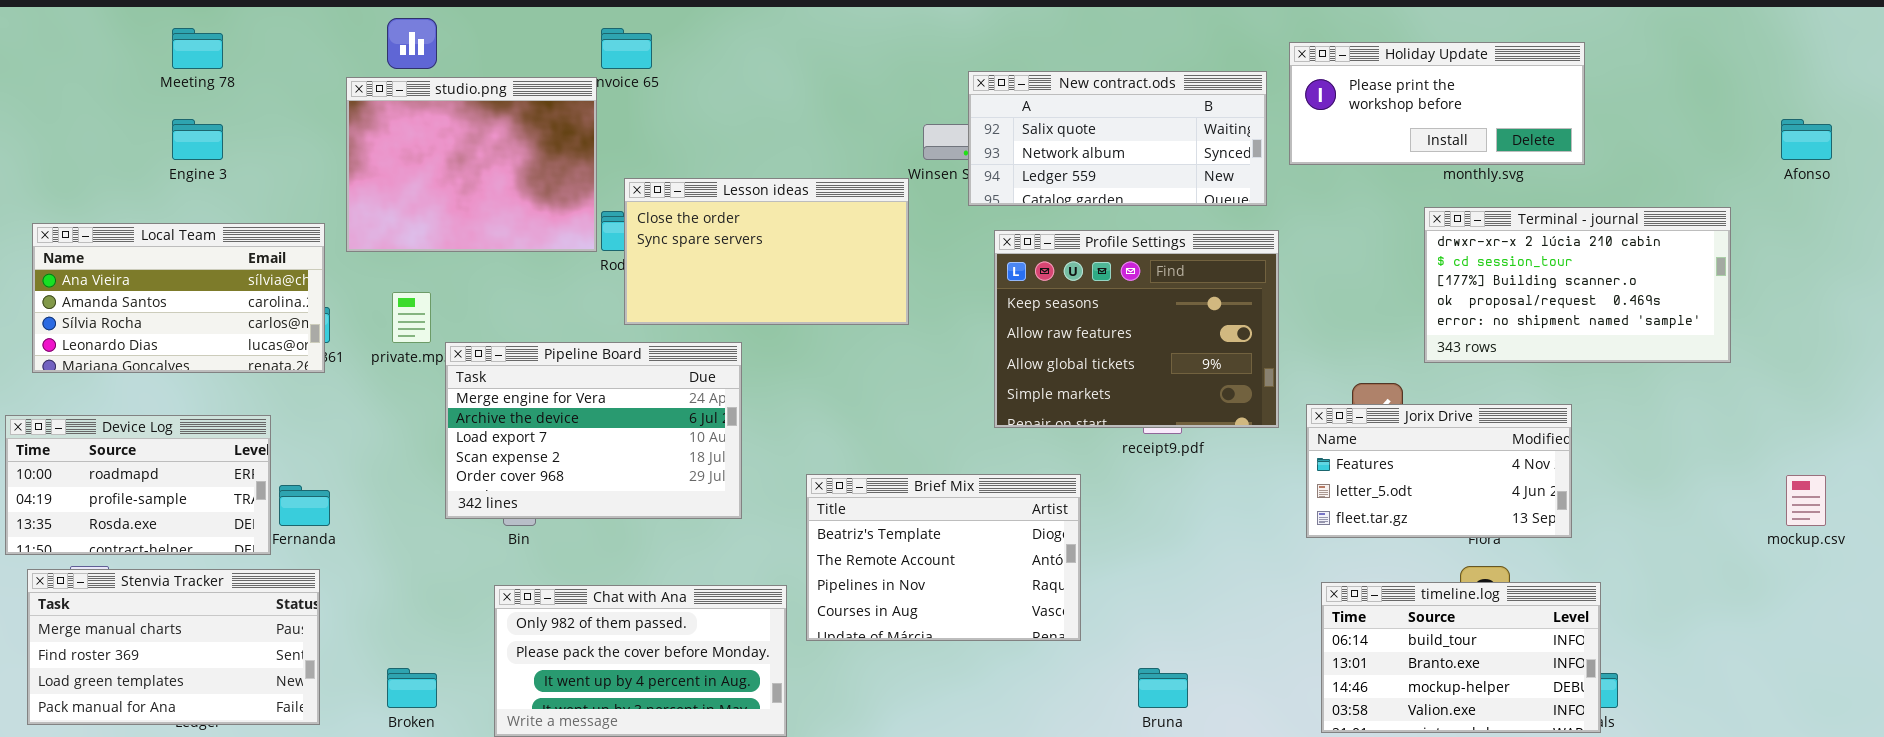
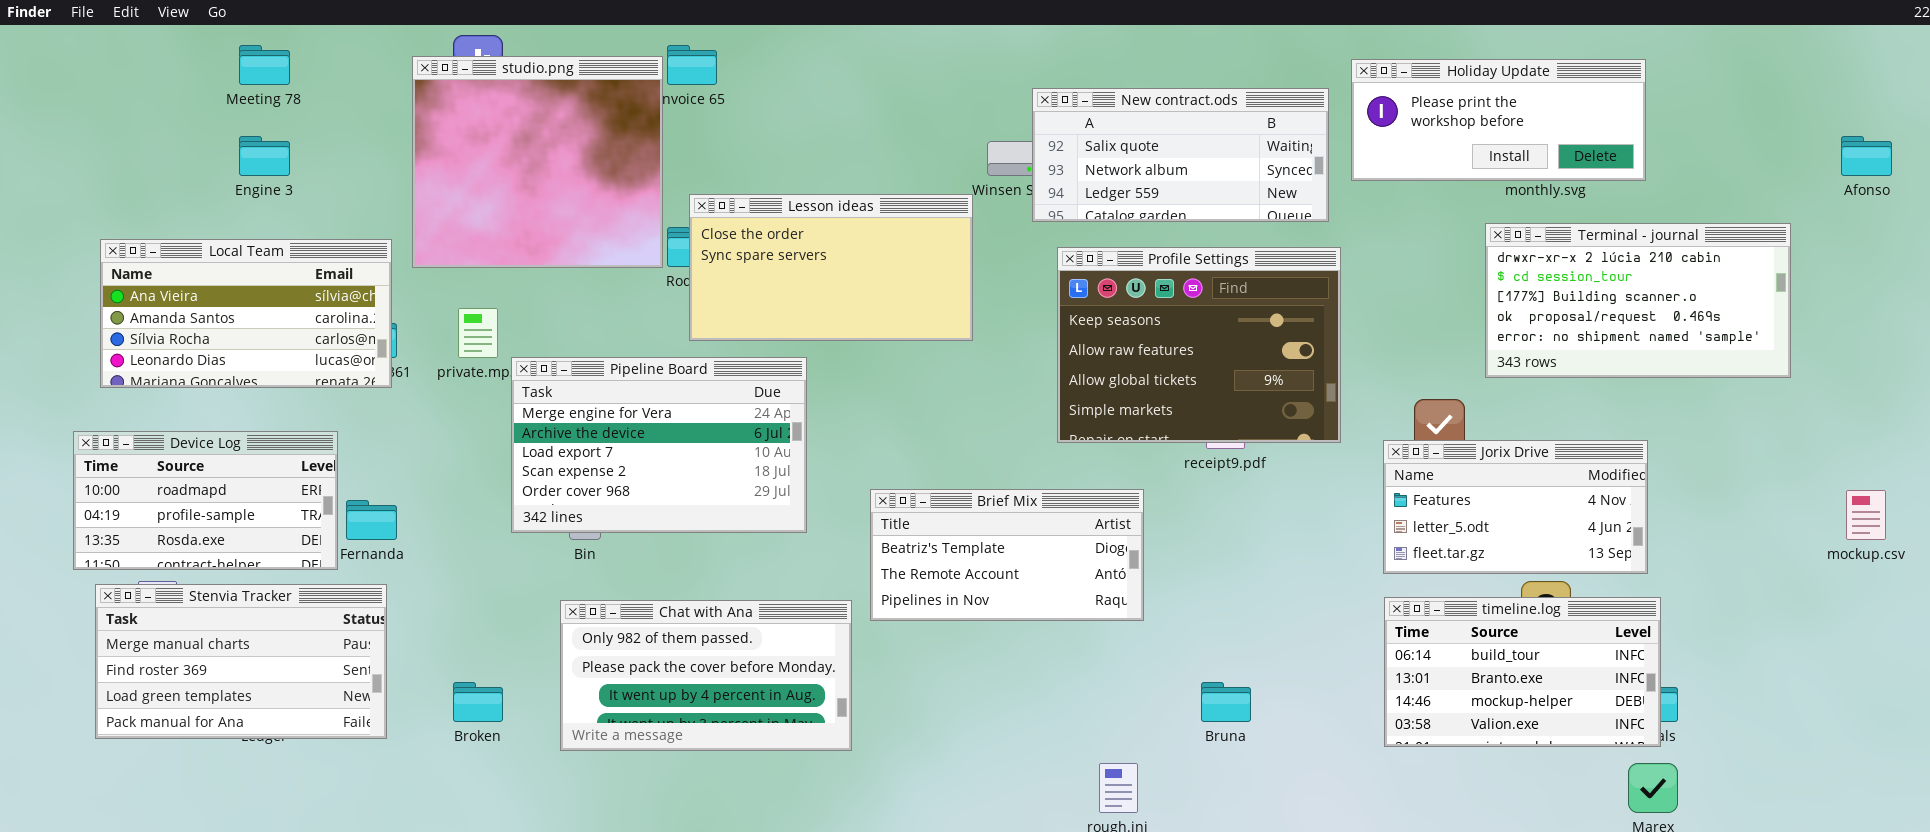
studio.png: [346,77,597,252] -> [412,56,663,268], resized
Jorix Drive: [1306,404,1572,538] -> [1383,440,1648,574], moved
Brief Mix: [806,474,1081,641] -> [870,489,1144,621], resized

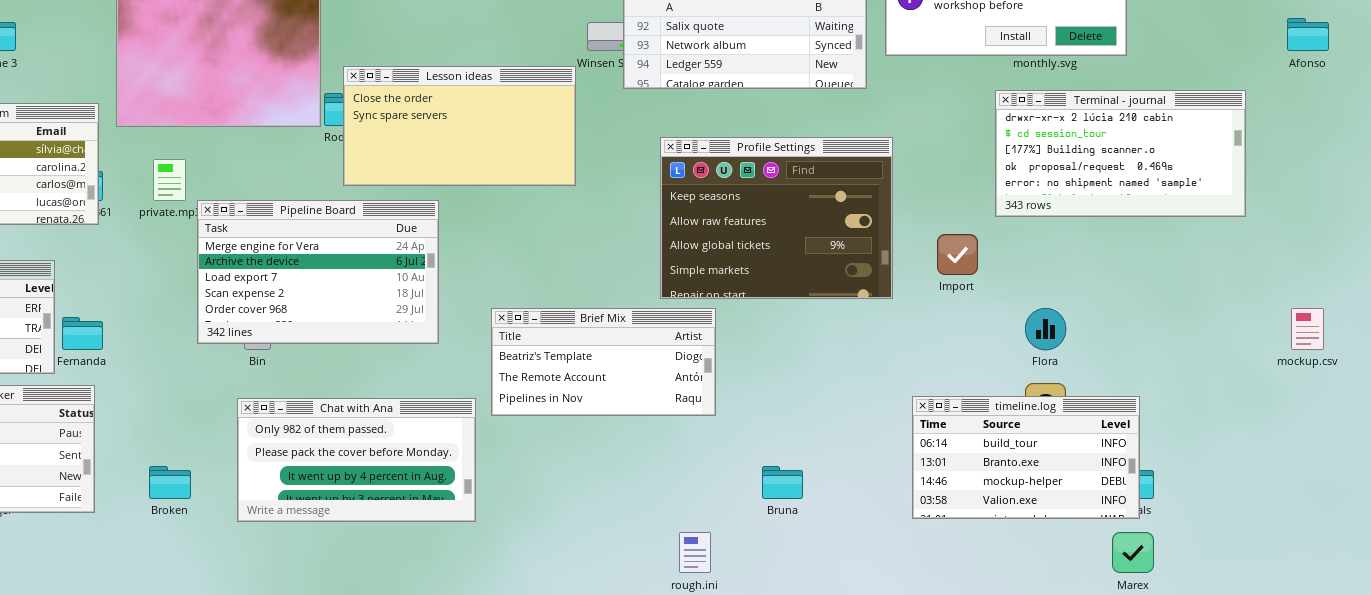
Profile Settings: [1057,247,1341,443] -> [660,137,893,299], moved
Jorix Drive: [1383,440,1648,574] -> none, closed

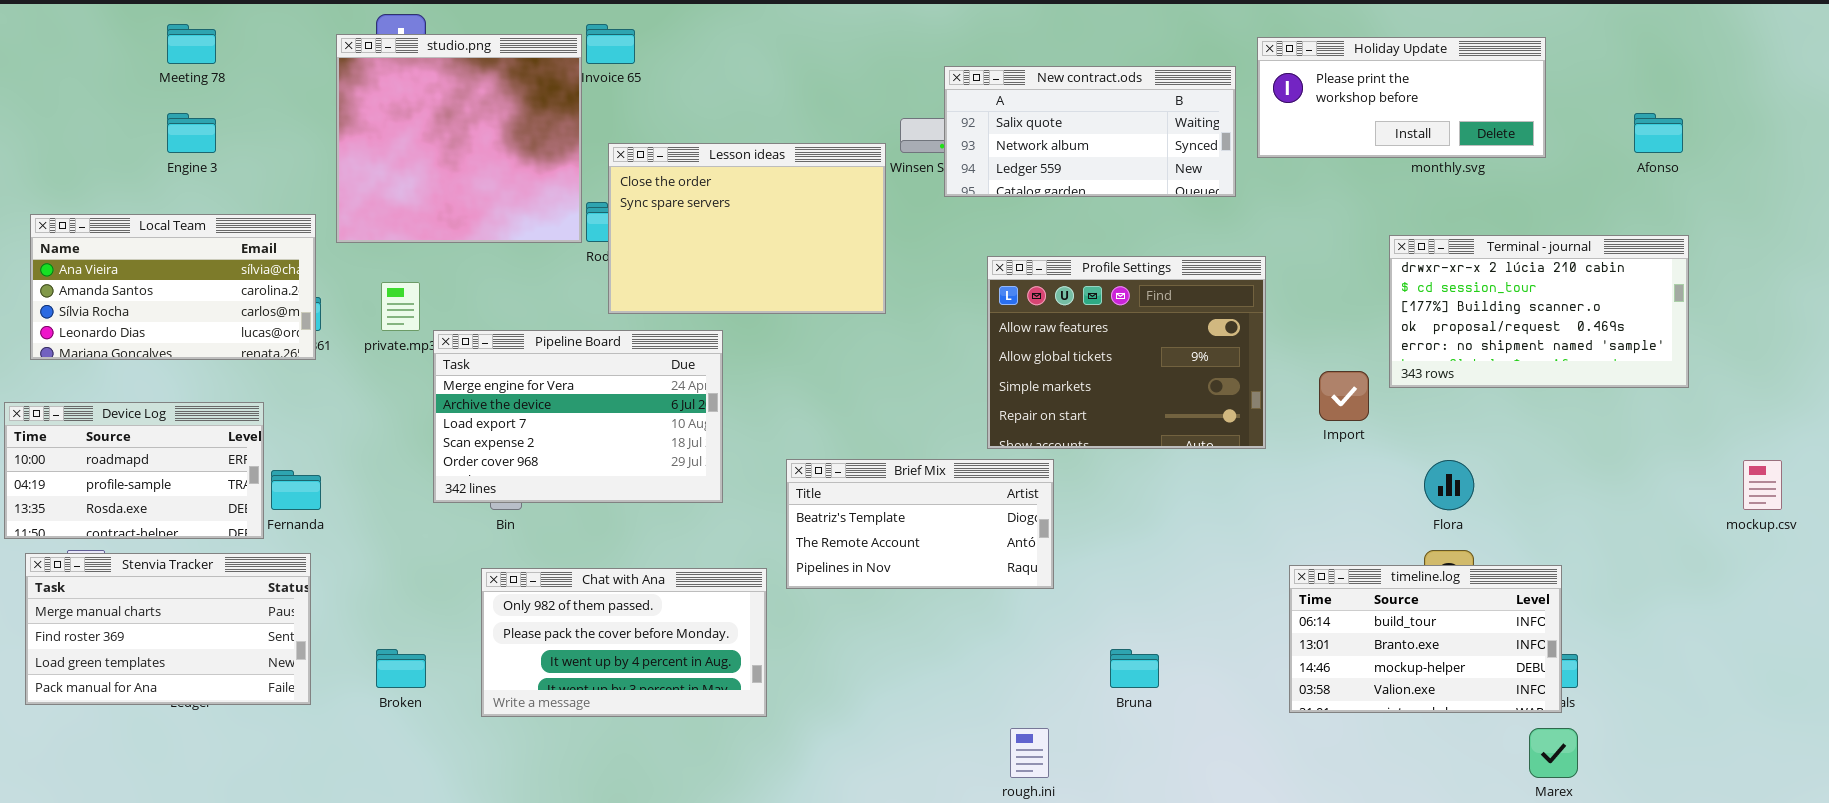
Afonso: [1287,18,1329,51] -> [1634,113,1683,153], moved
Lesson ideas: [343,66,576,186] -> [608,143,886,314], resized
Terminal - journal: [995,90,1246,217] -> [1389,235,1689,388], moved
Profile Settings: [660,137,893,299] -> [987,256,1266,449], scrolled down 1 row

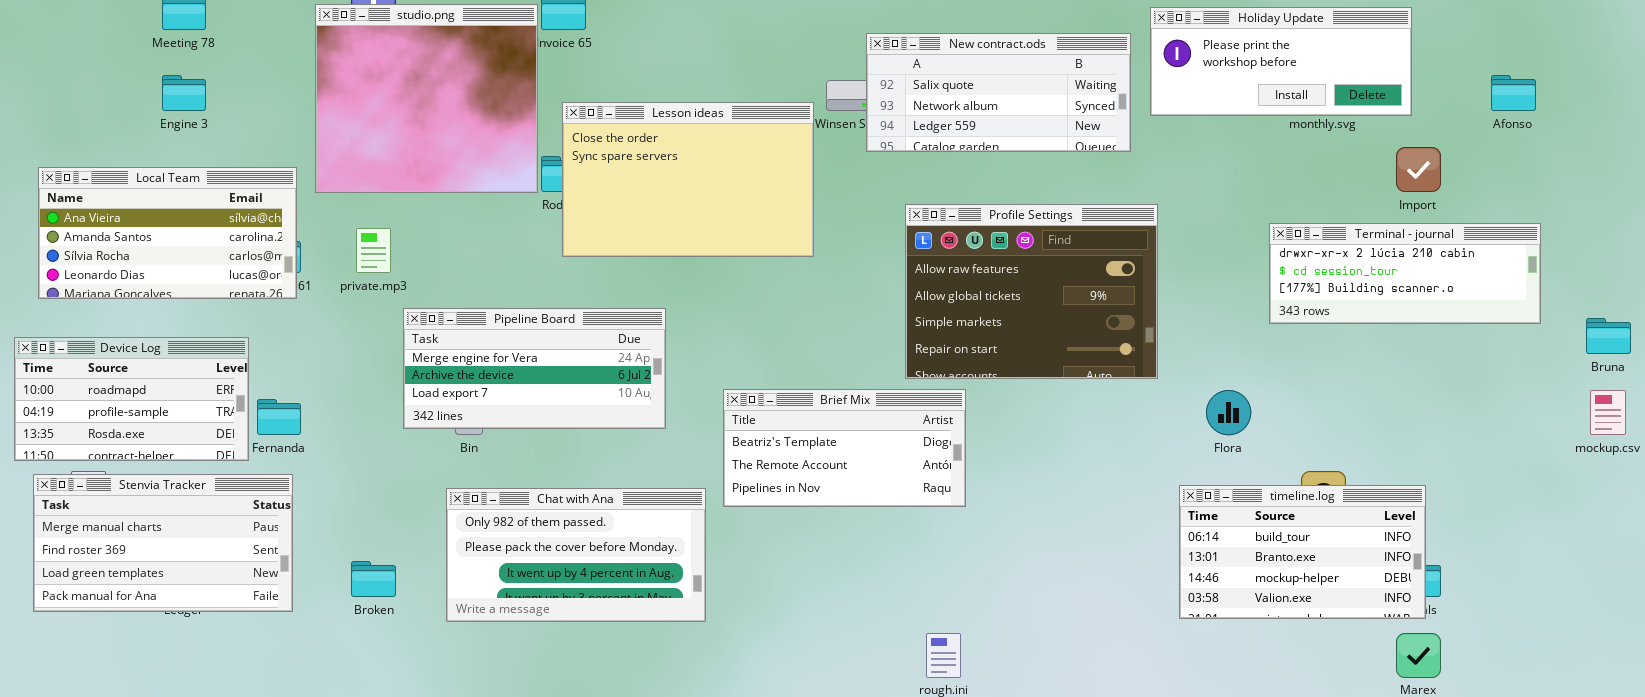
Terminal - journal: [1389,235,1689,388] -> [1269,223,1541,324], resized
Pipeline Board: [433,330,723,503] -> [403,308,666,429], resized
Import: [1319,371,1369,421] -> [1396,147,1441,192], moved
Flora: [1424,460,1474,510] -> [1206,390,1251,435], moved
Bruna: [1110,649,1159,688] -> [1586,318,1631,354], moved

